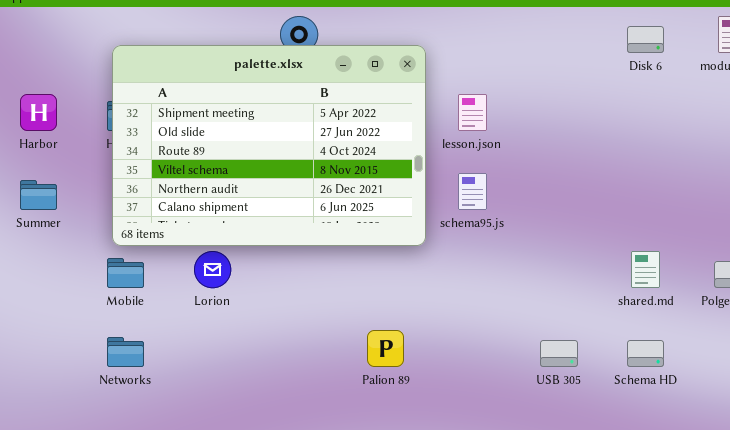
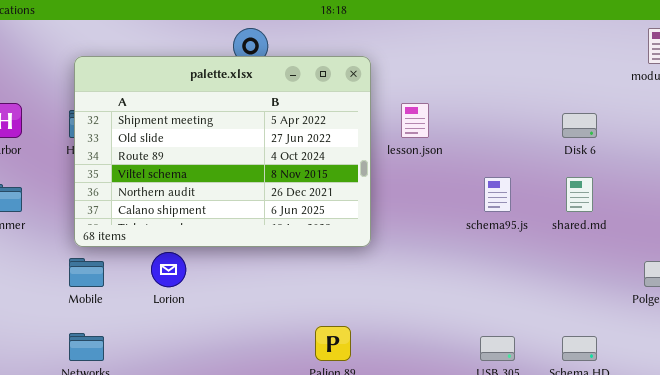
Disk 6: [627,26,664,53] -> [562,113,597,138], moved
schema95.js: [458,173,487,210] -> [484,177,511,212], moved
shared.md: [631,251,660,288] -> [566,177,593,212], moved

